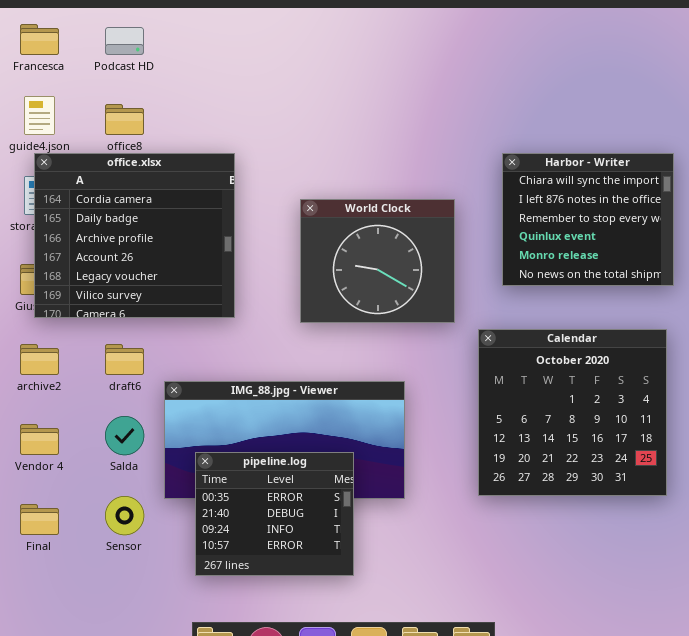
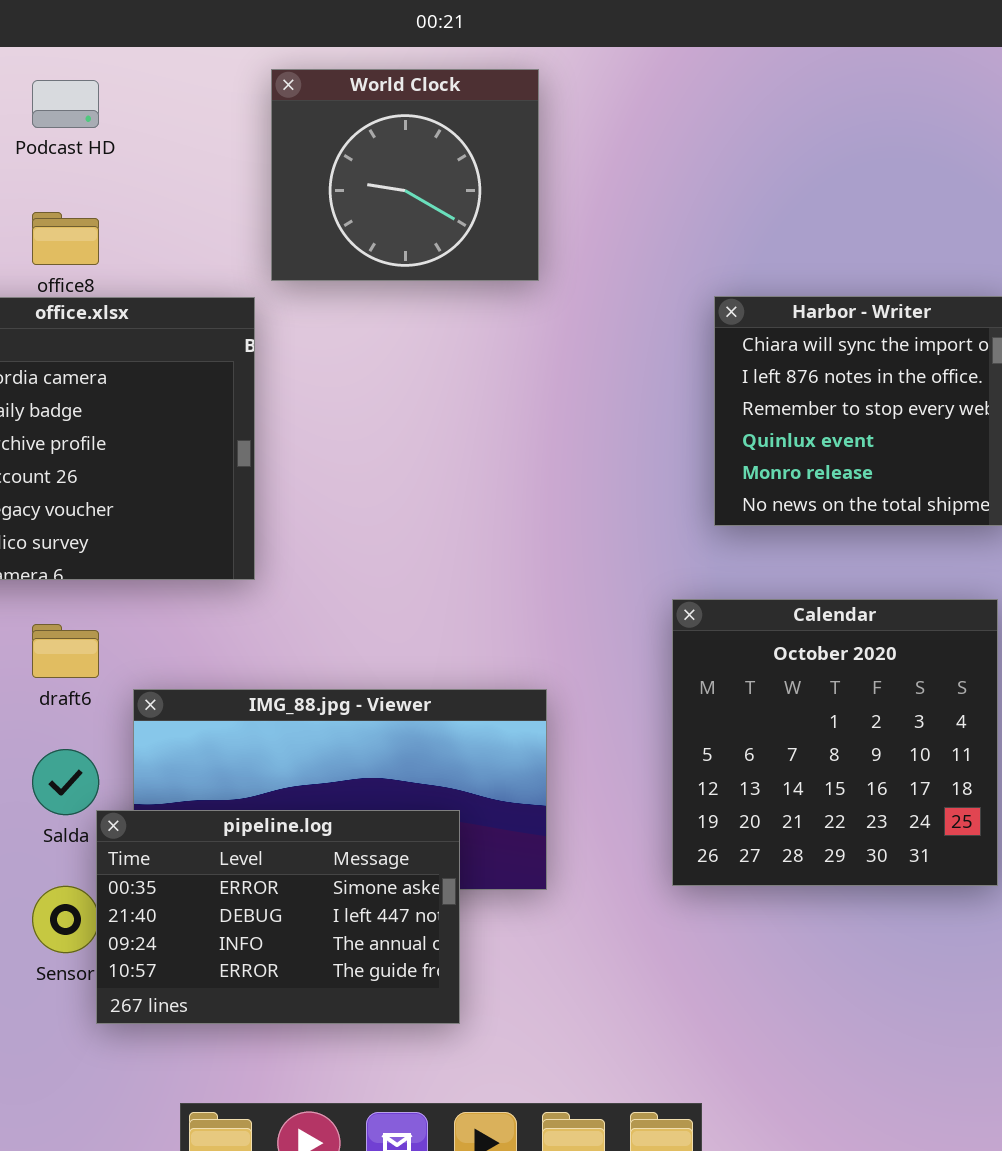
World Clock: [300,199,455,323] -> [271,69,539,281], moved
pipeline.log: [195,452,354,576] -> [96,810,460,1024], resized

